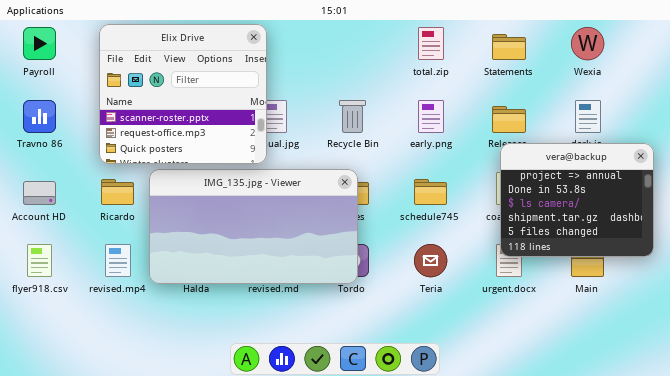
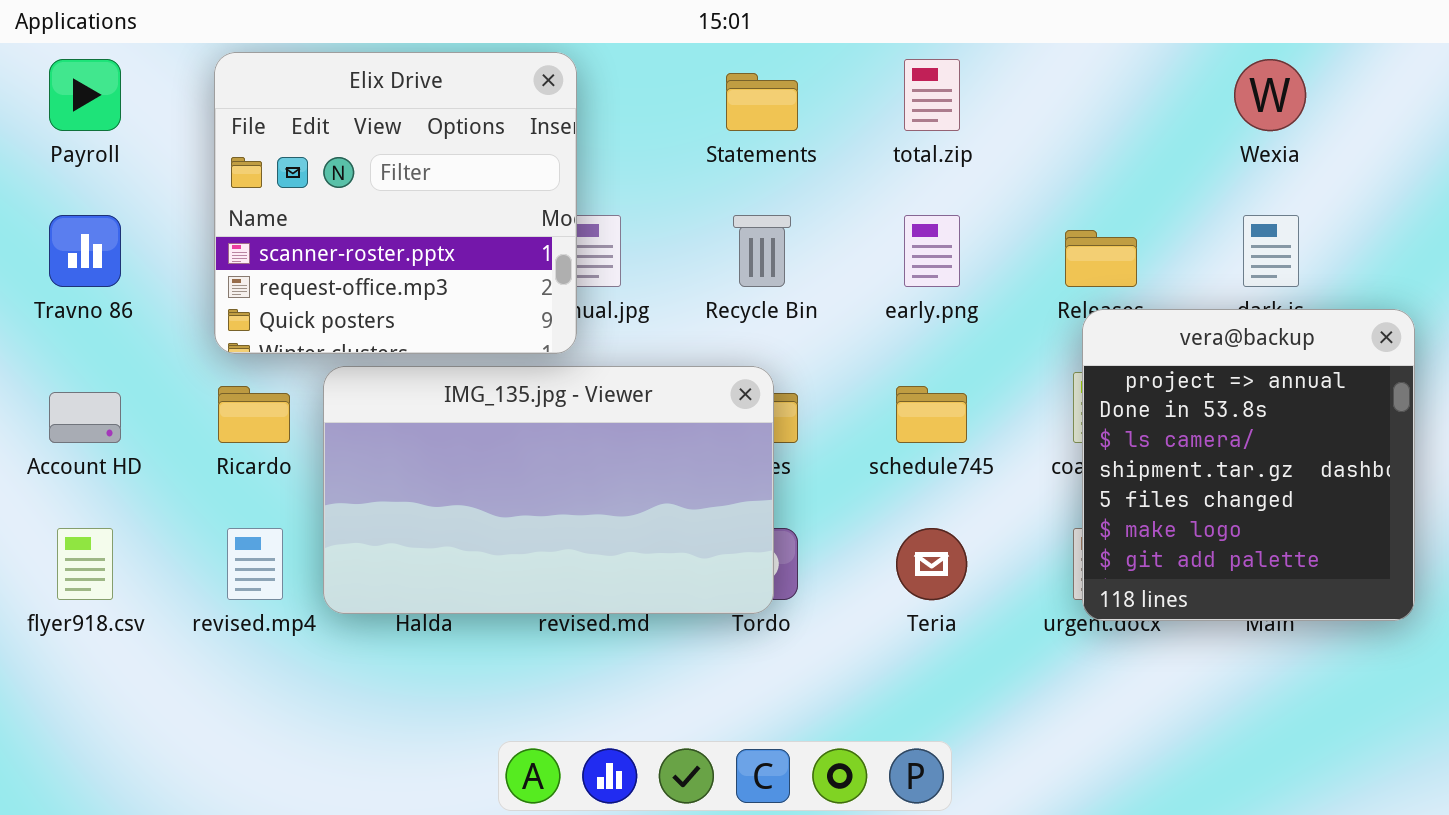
Statements: [492,34,526,60] -> [726,73,798,131], moved
vera@backup: [500,143,654,257] -> [1082,309,1415,621], resized

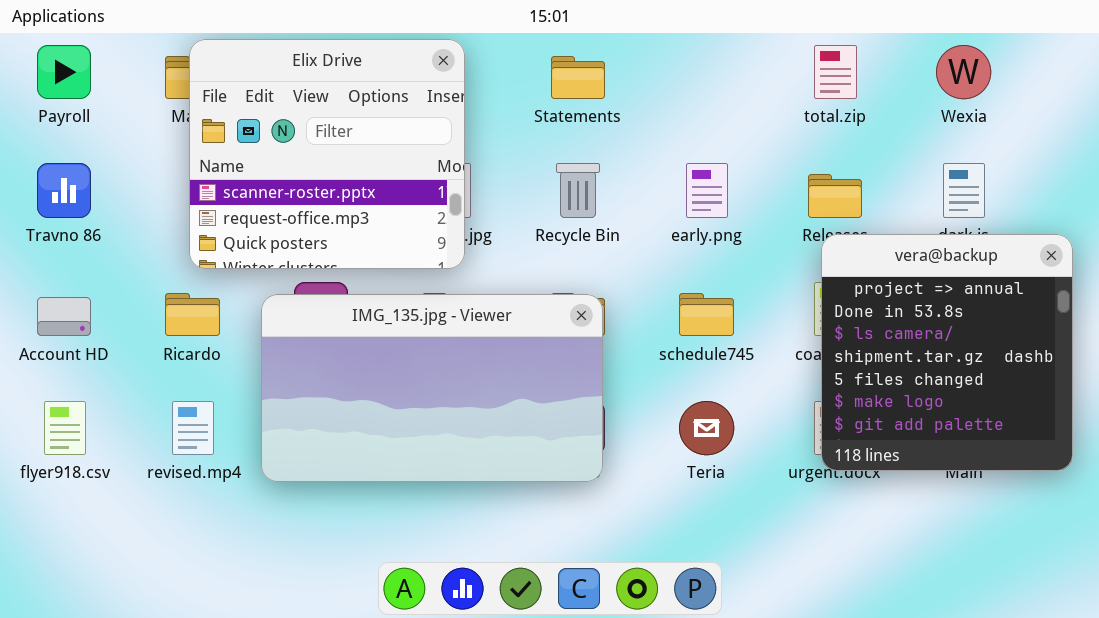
Elix Drive: [214,52,577,354] -> [189,39,465,269], moved
total.zip: [904,59,960,131] -> [814,45,857,99], moved
IMG_135.jpg - Viewer: [323,366,774,614] -> [261,294,603,482], moved

